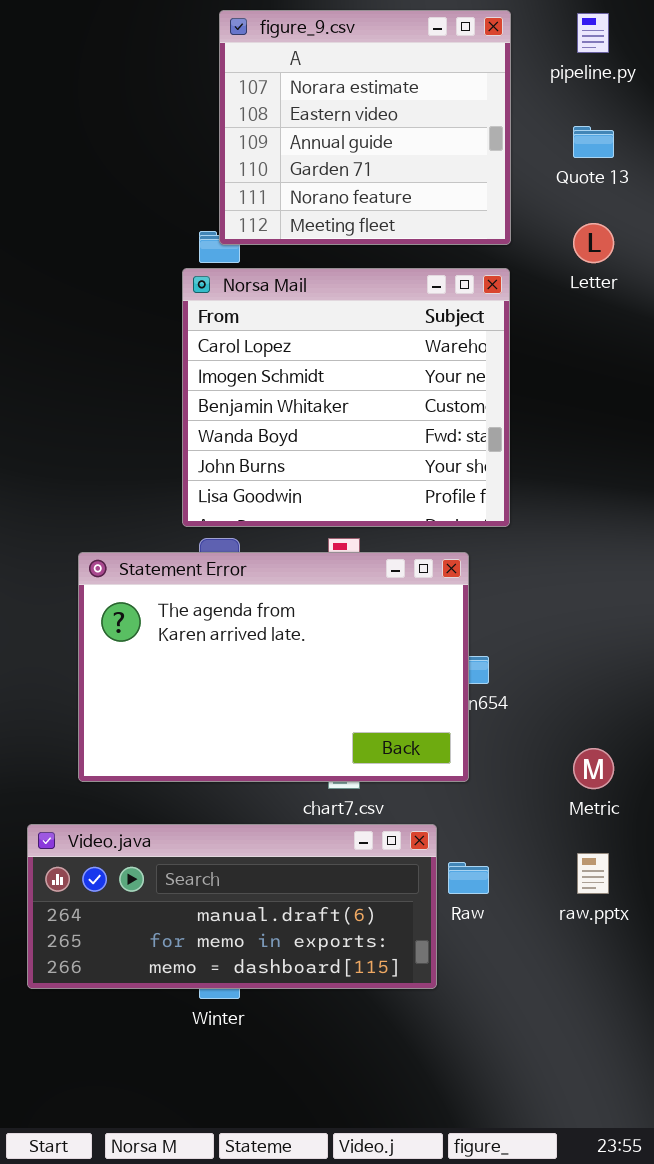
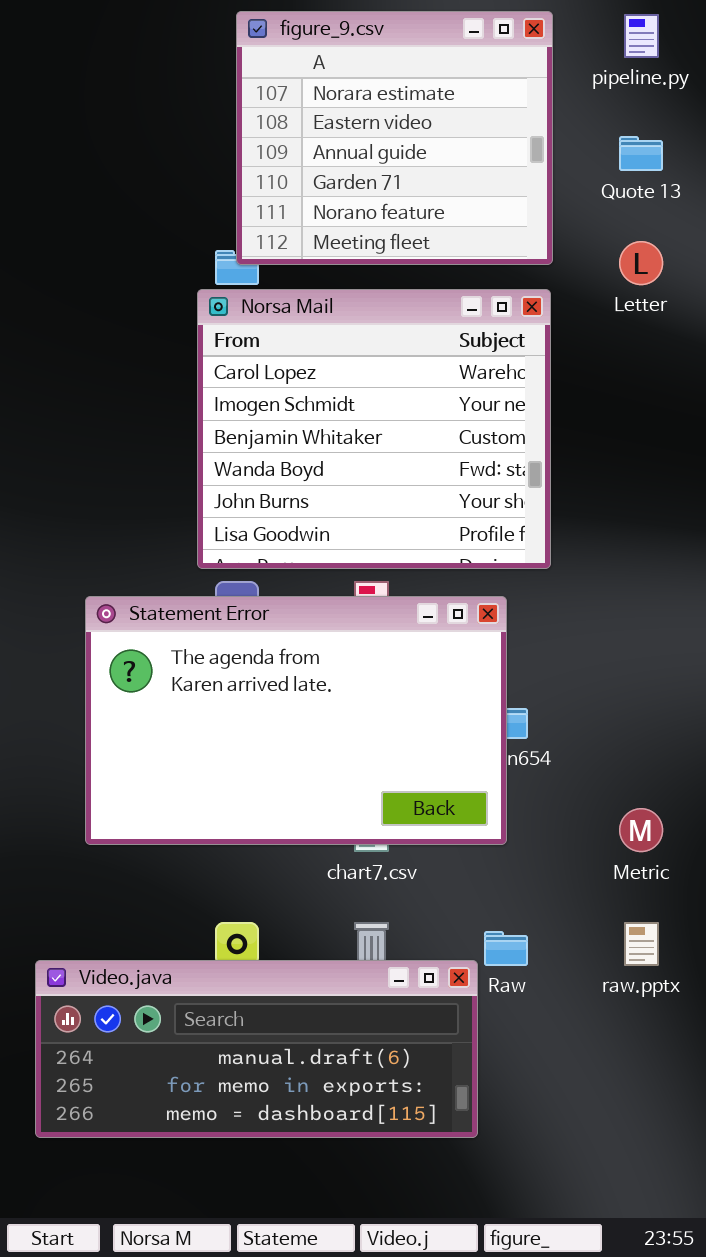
Video.java: [27,824,437,989] -> [35,960,478,1138], moved

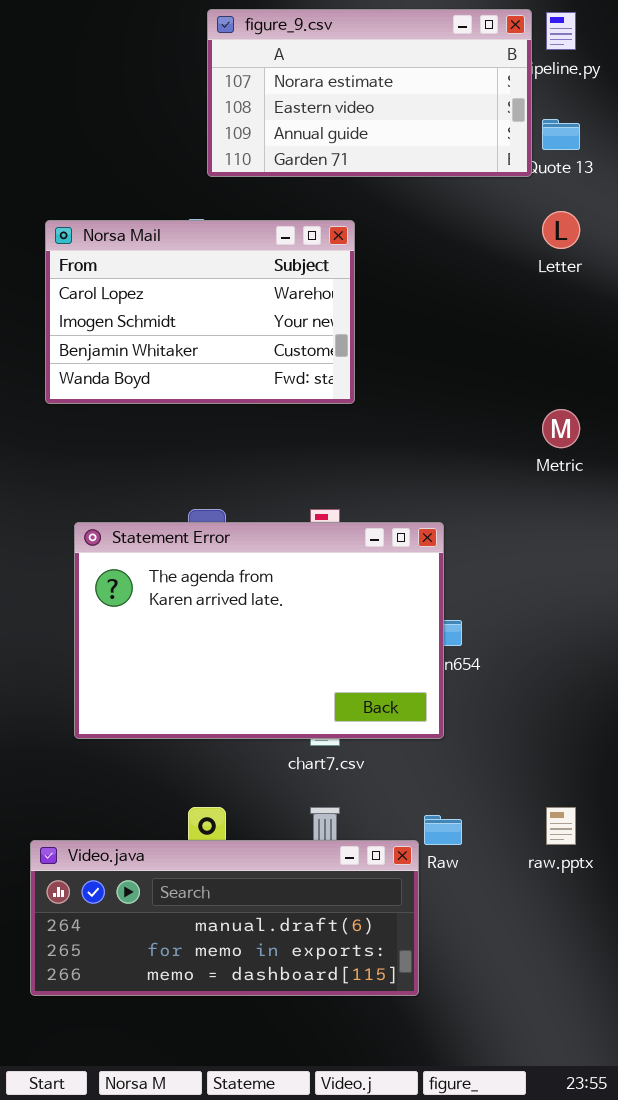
figure_9.csv: [236,11,553,265] -> [207,9,532,177], resized
Norsa Mail: [197,289,551,569] -> [45,220,355,404], moved, resized
Metric: [619,808,663,852] -> [542,409,580,448], moved

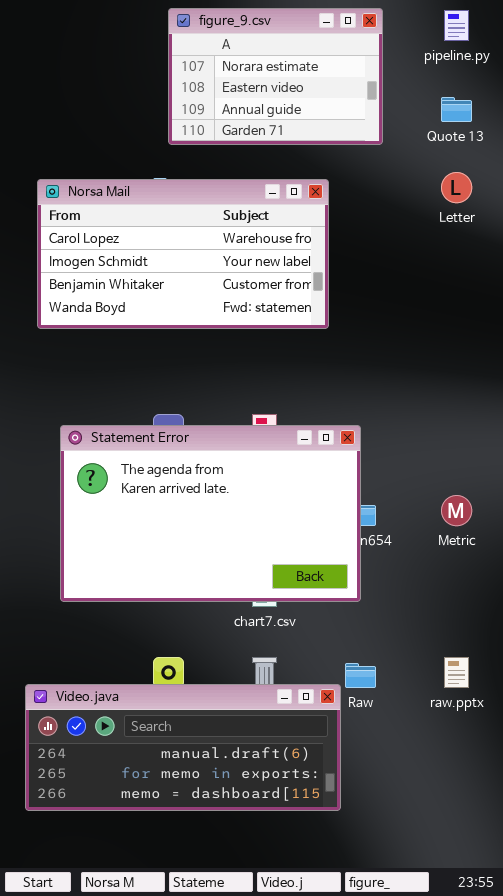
figure_9.csv: [207,9,532,177] -> [168,8,383,145], resized
Norsa Mail: [45,220,355,404] -> [37,179,329,329], resized
Metric: [542,409,580,448] -> [441,495,472,526], moved

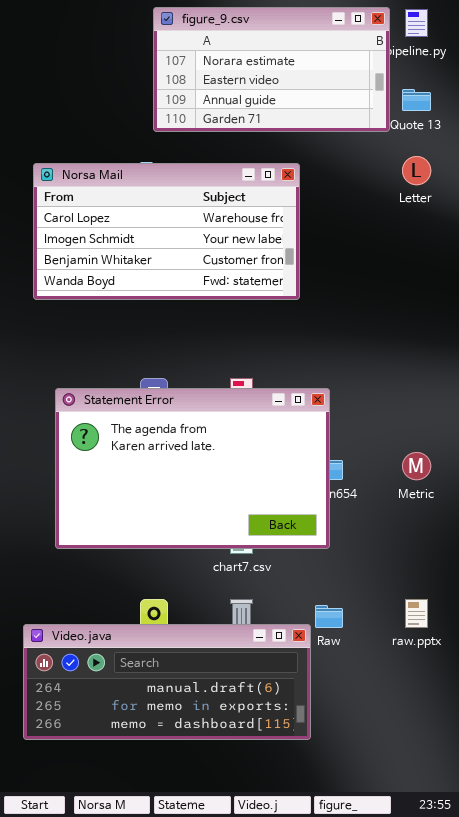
figure_9.csv: [168,8,383,145] -> [153,7,390,132], resized

